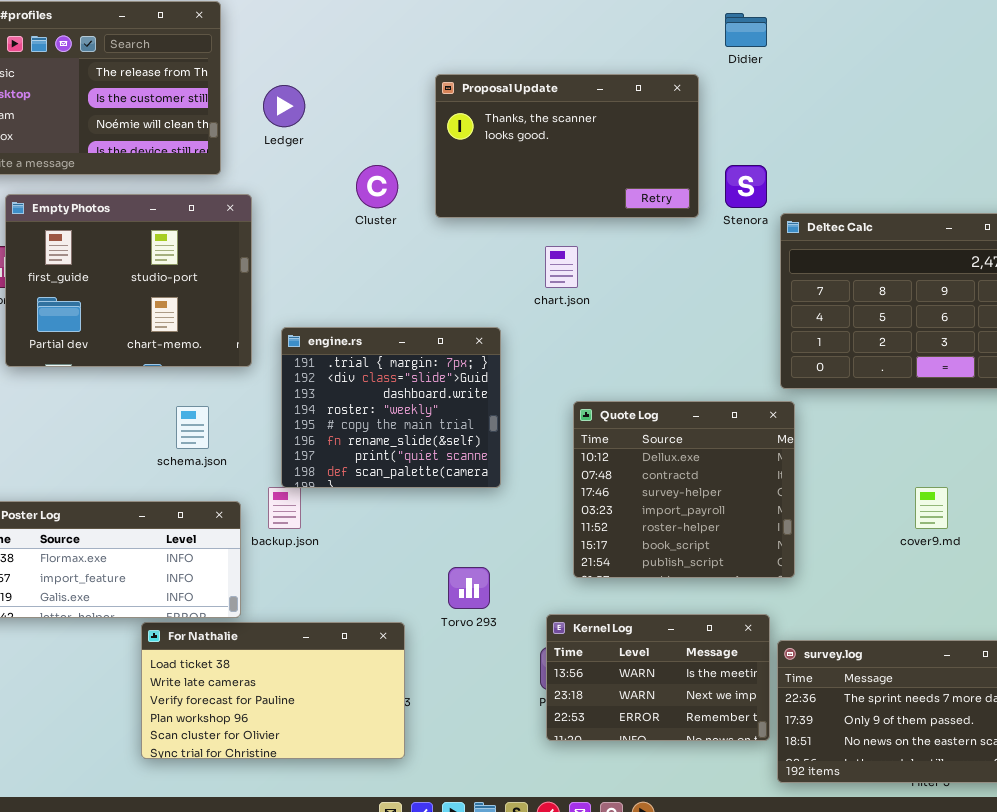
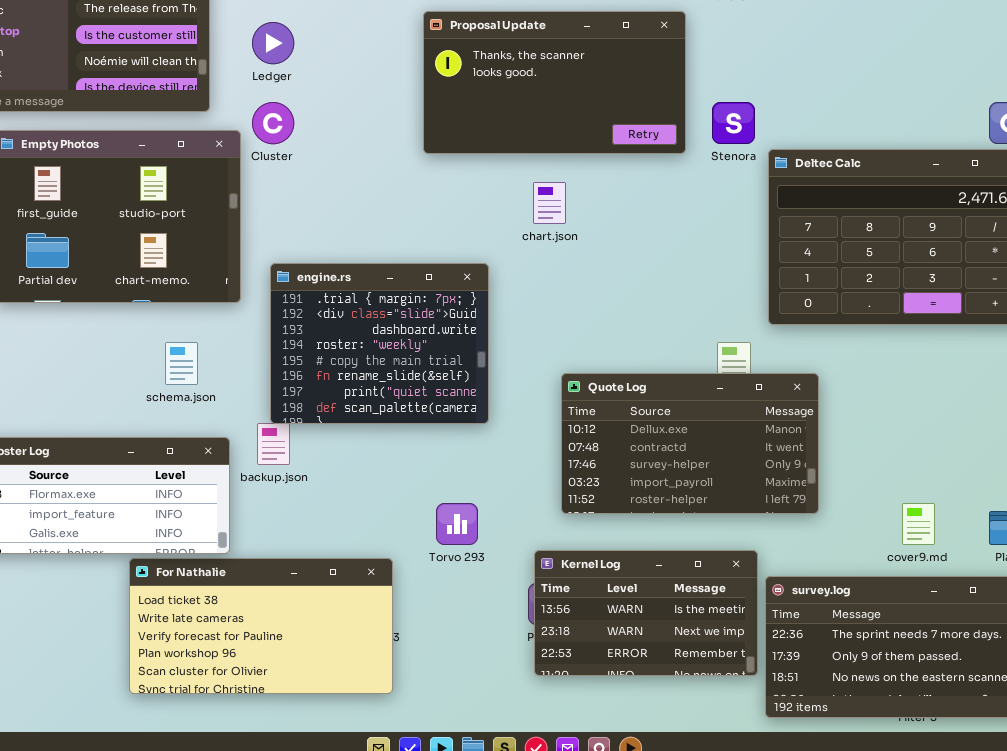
Cluster: [356,165,398,208] -> [252,102,294,144], moved
Quote Log: [573,401,795,578] -> [561,373,819,514], resized
cover9.md: [915,487,948,529] -> [902,503,935,545], moved

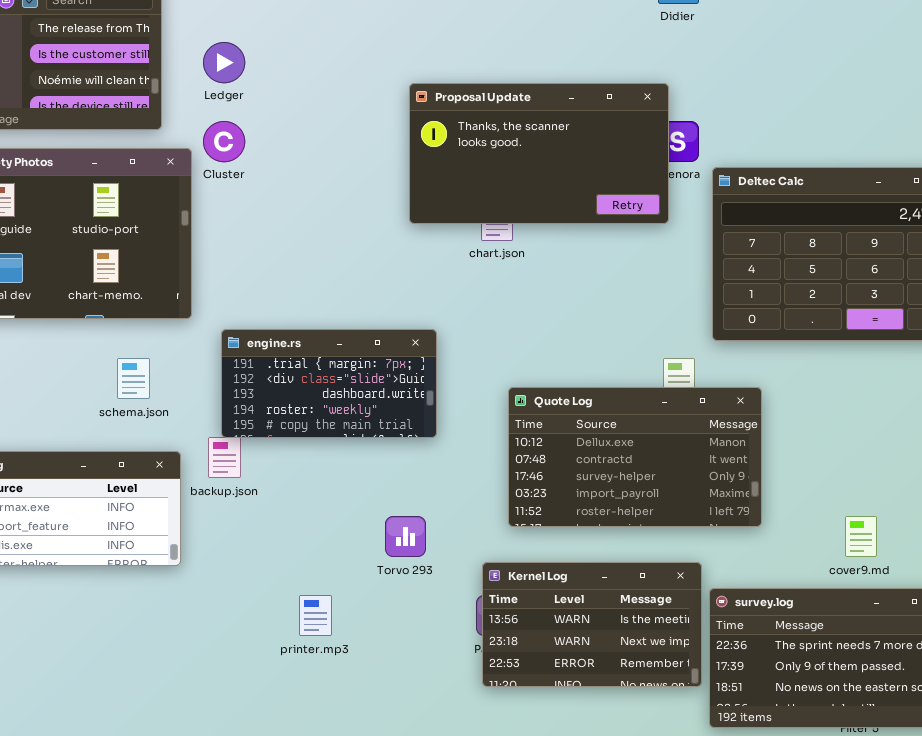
Proposal Update: [423,11,686,154] -> [409,83,669,224], moved
engine.rs: [270,263,489,424] -> [221,329,437,438], resized
For Nathalie: [129,558,393,694] -> none, closed

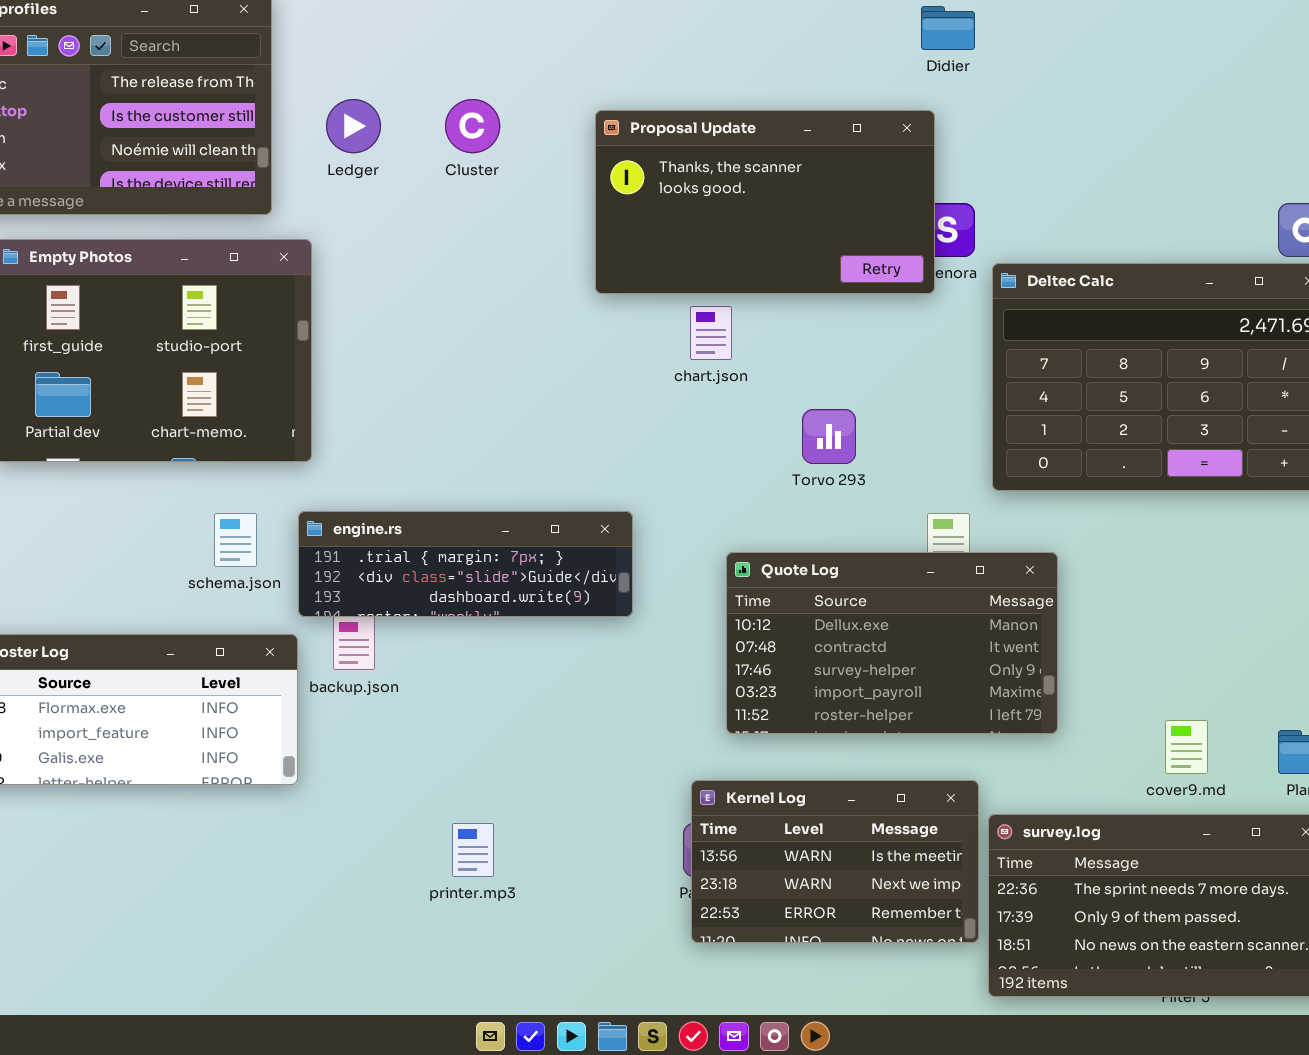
Proposal Update: [409,83,669,224] -> [595,110,935,294], moved
Cluster: [203,121,245,162] -> [445,99,500,153], moved
engine.rs: [221,329,437,438] -> [298,511,633,617], resized
Torvo 293: [385,516,426,557] -> [802,409,856,464], moved

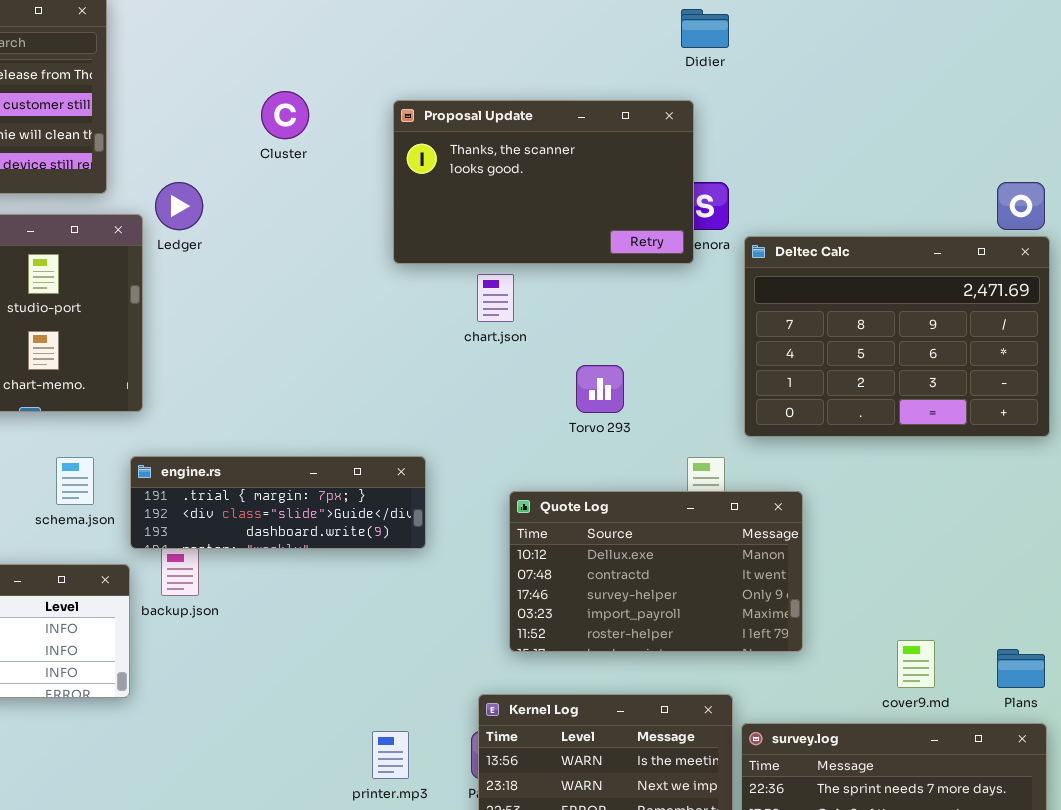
Ledger: [326,99,381,153] -> [155,182,203,230], moved
printer.mp3: [452,823,494,877] -> [372,731,409,779], moved

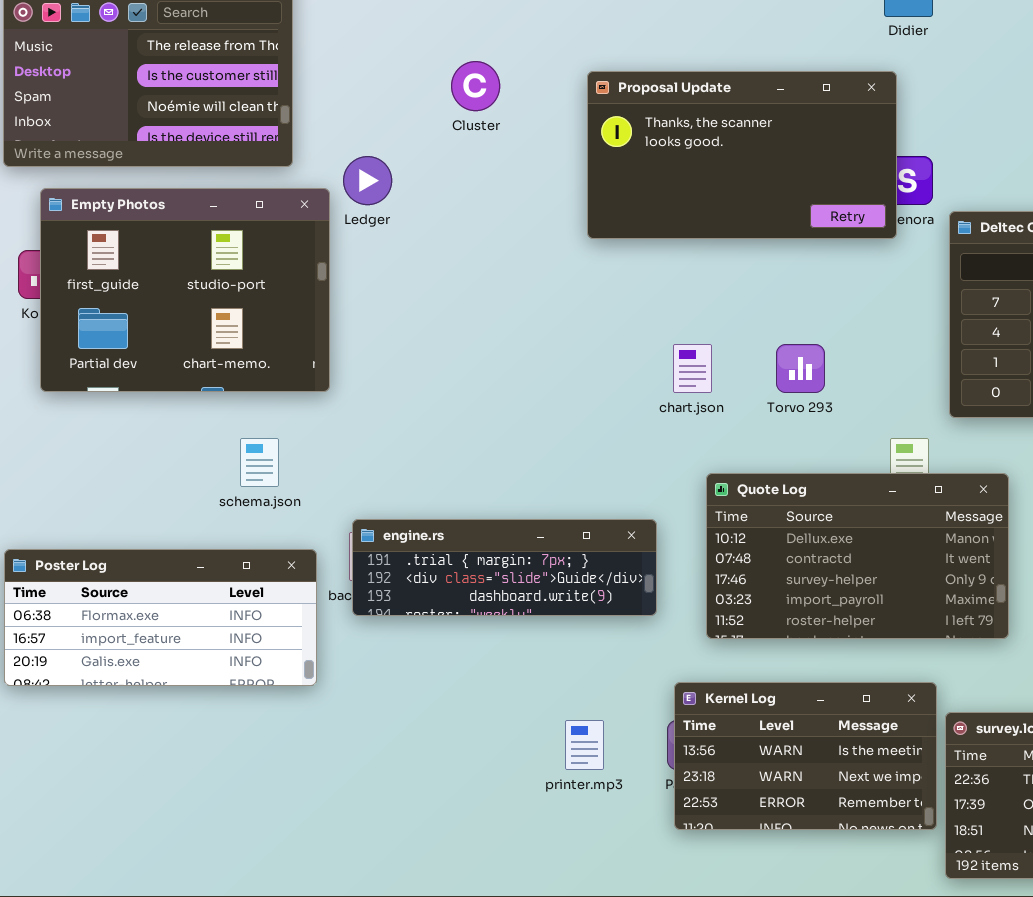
chart.json: [477,274,514,322] -> [673,344,712,393], moved
engine.rs: [130,456,426,549] -> [352,519,657,616], moved

